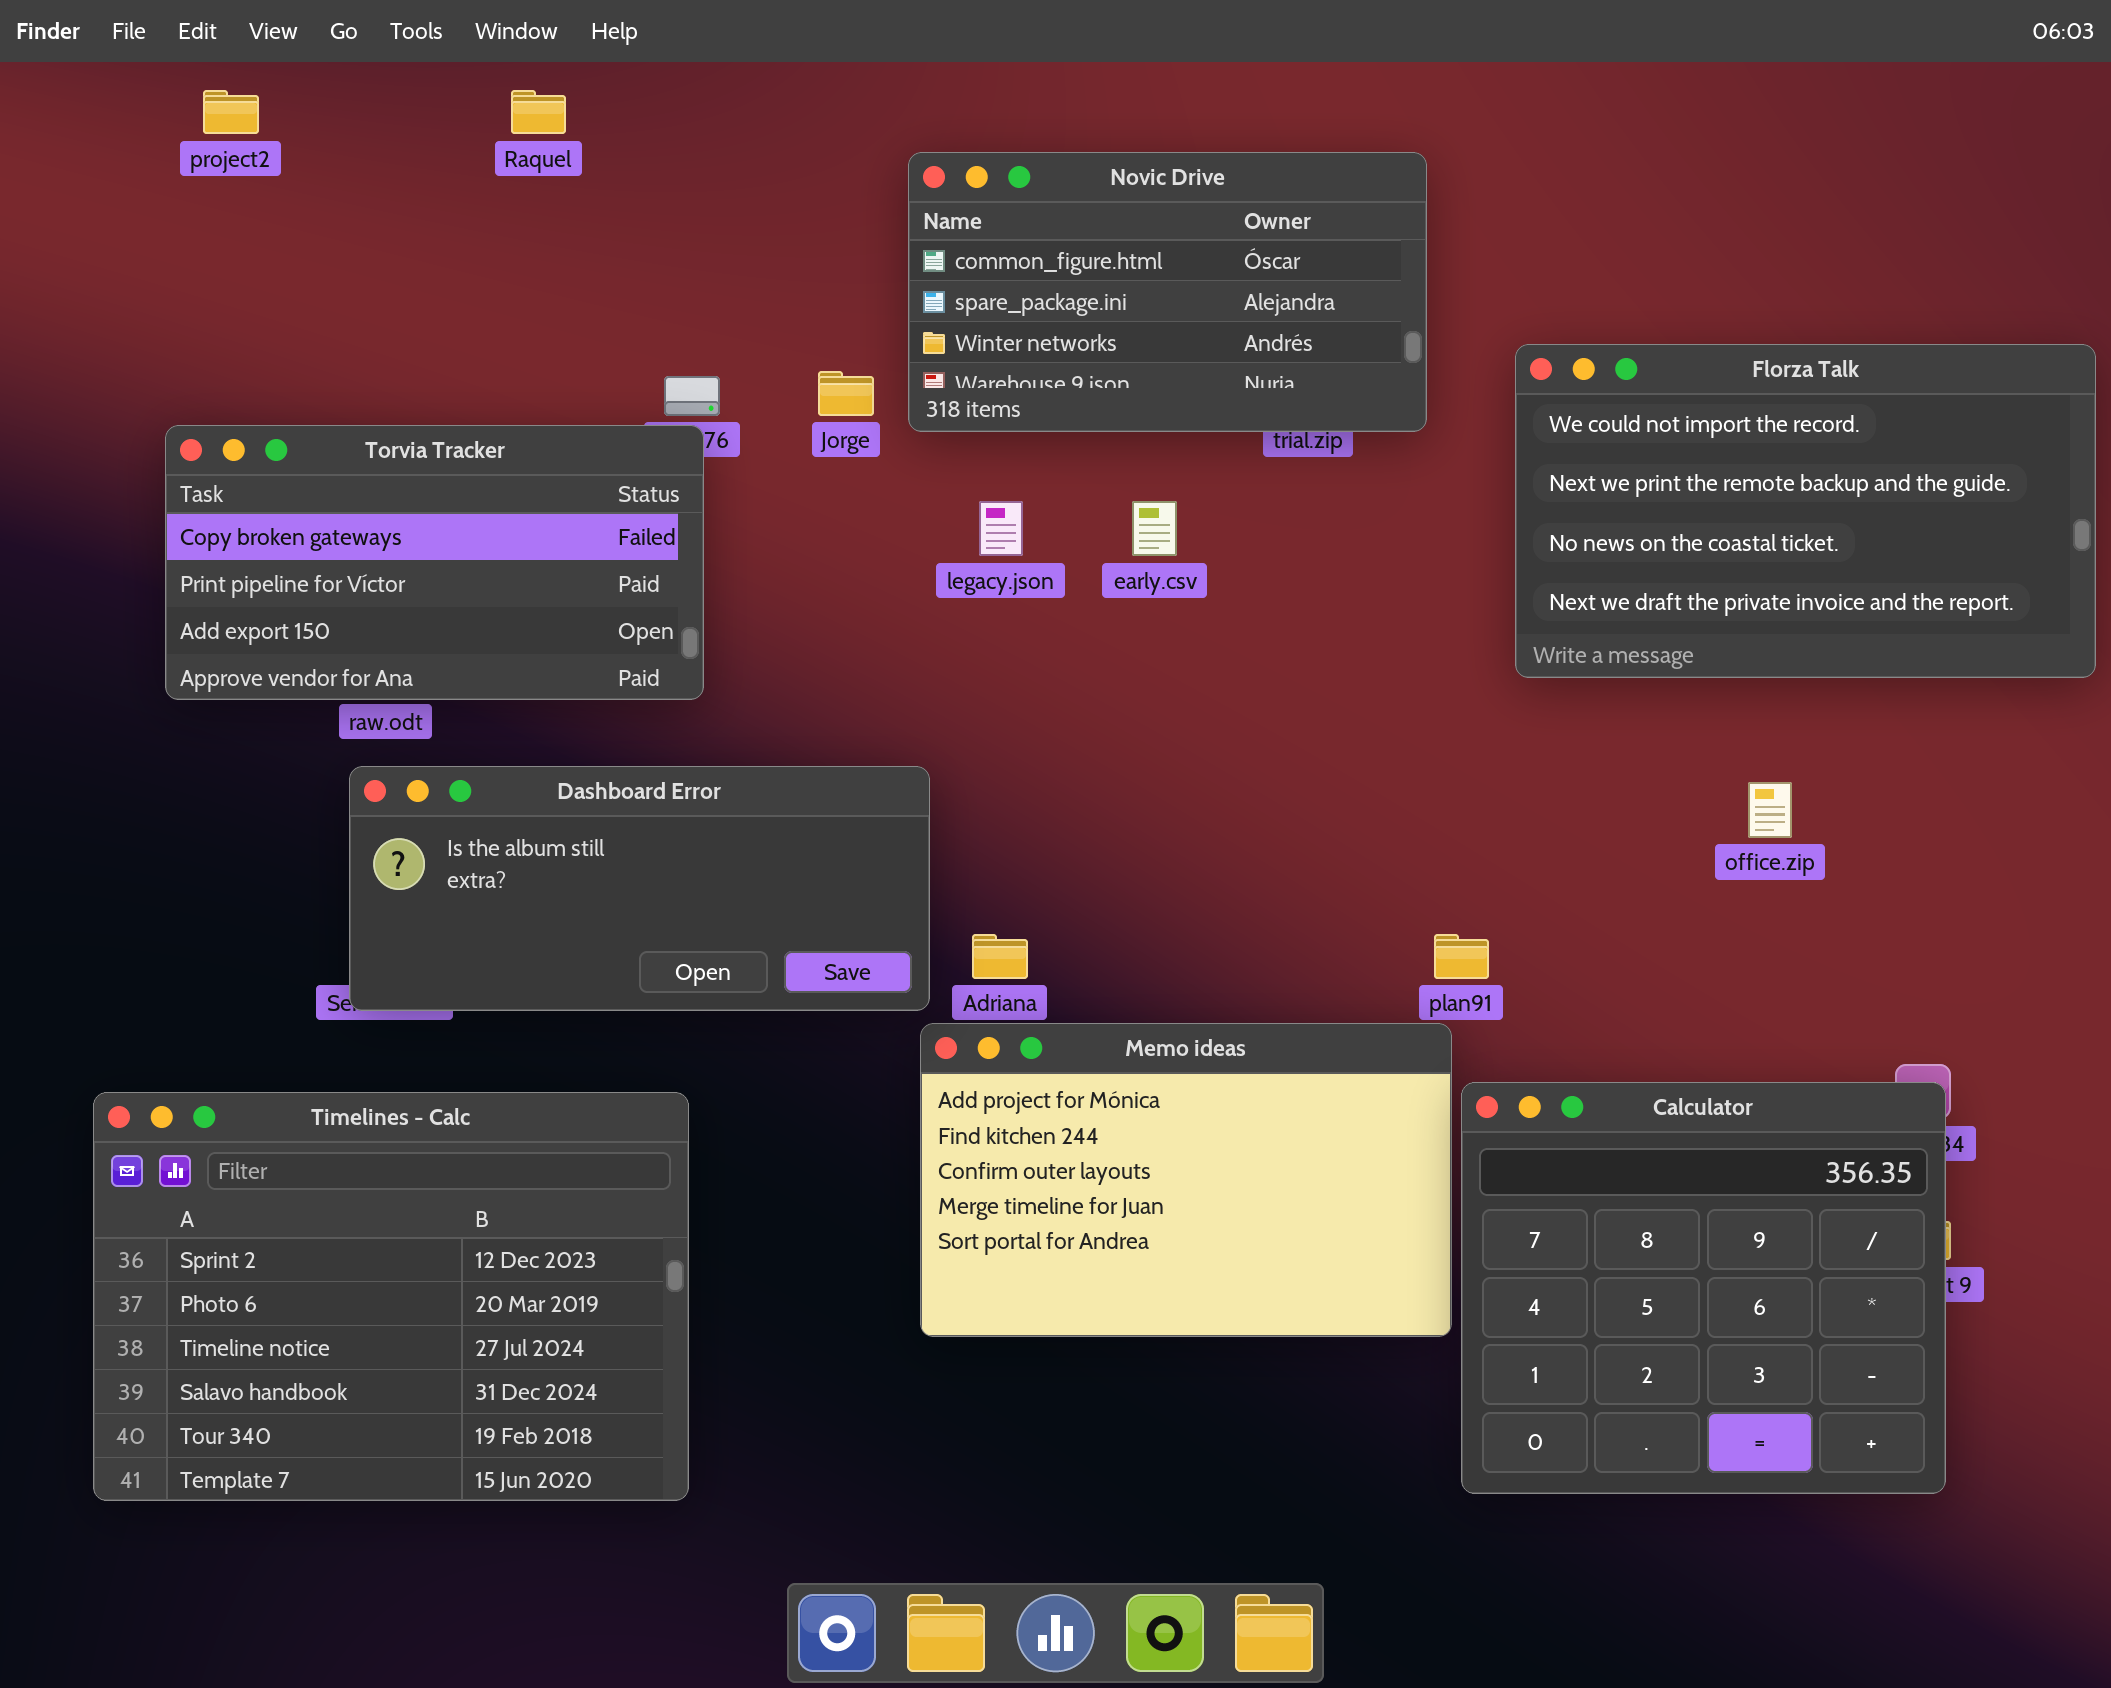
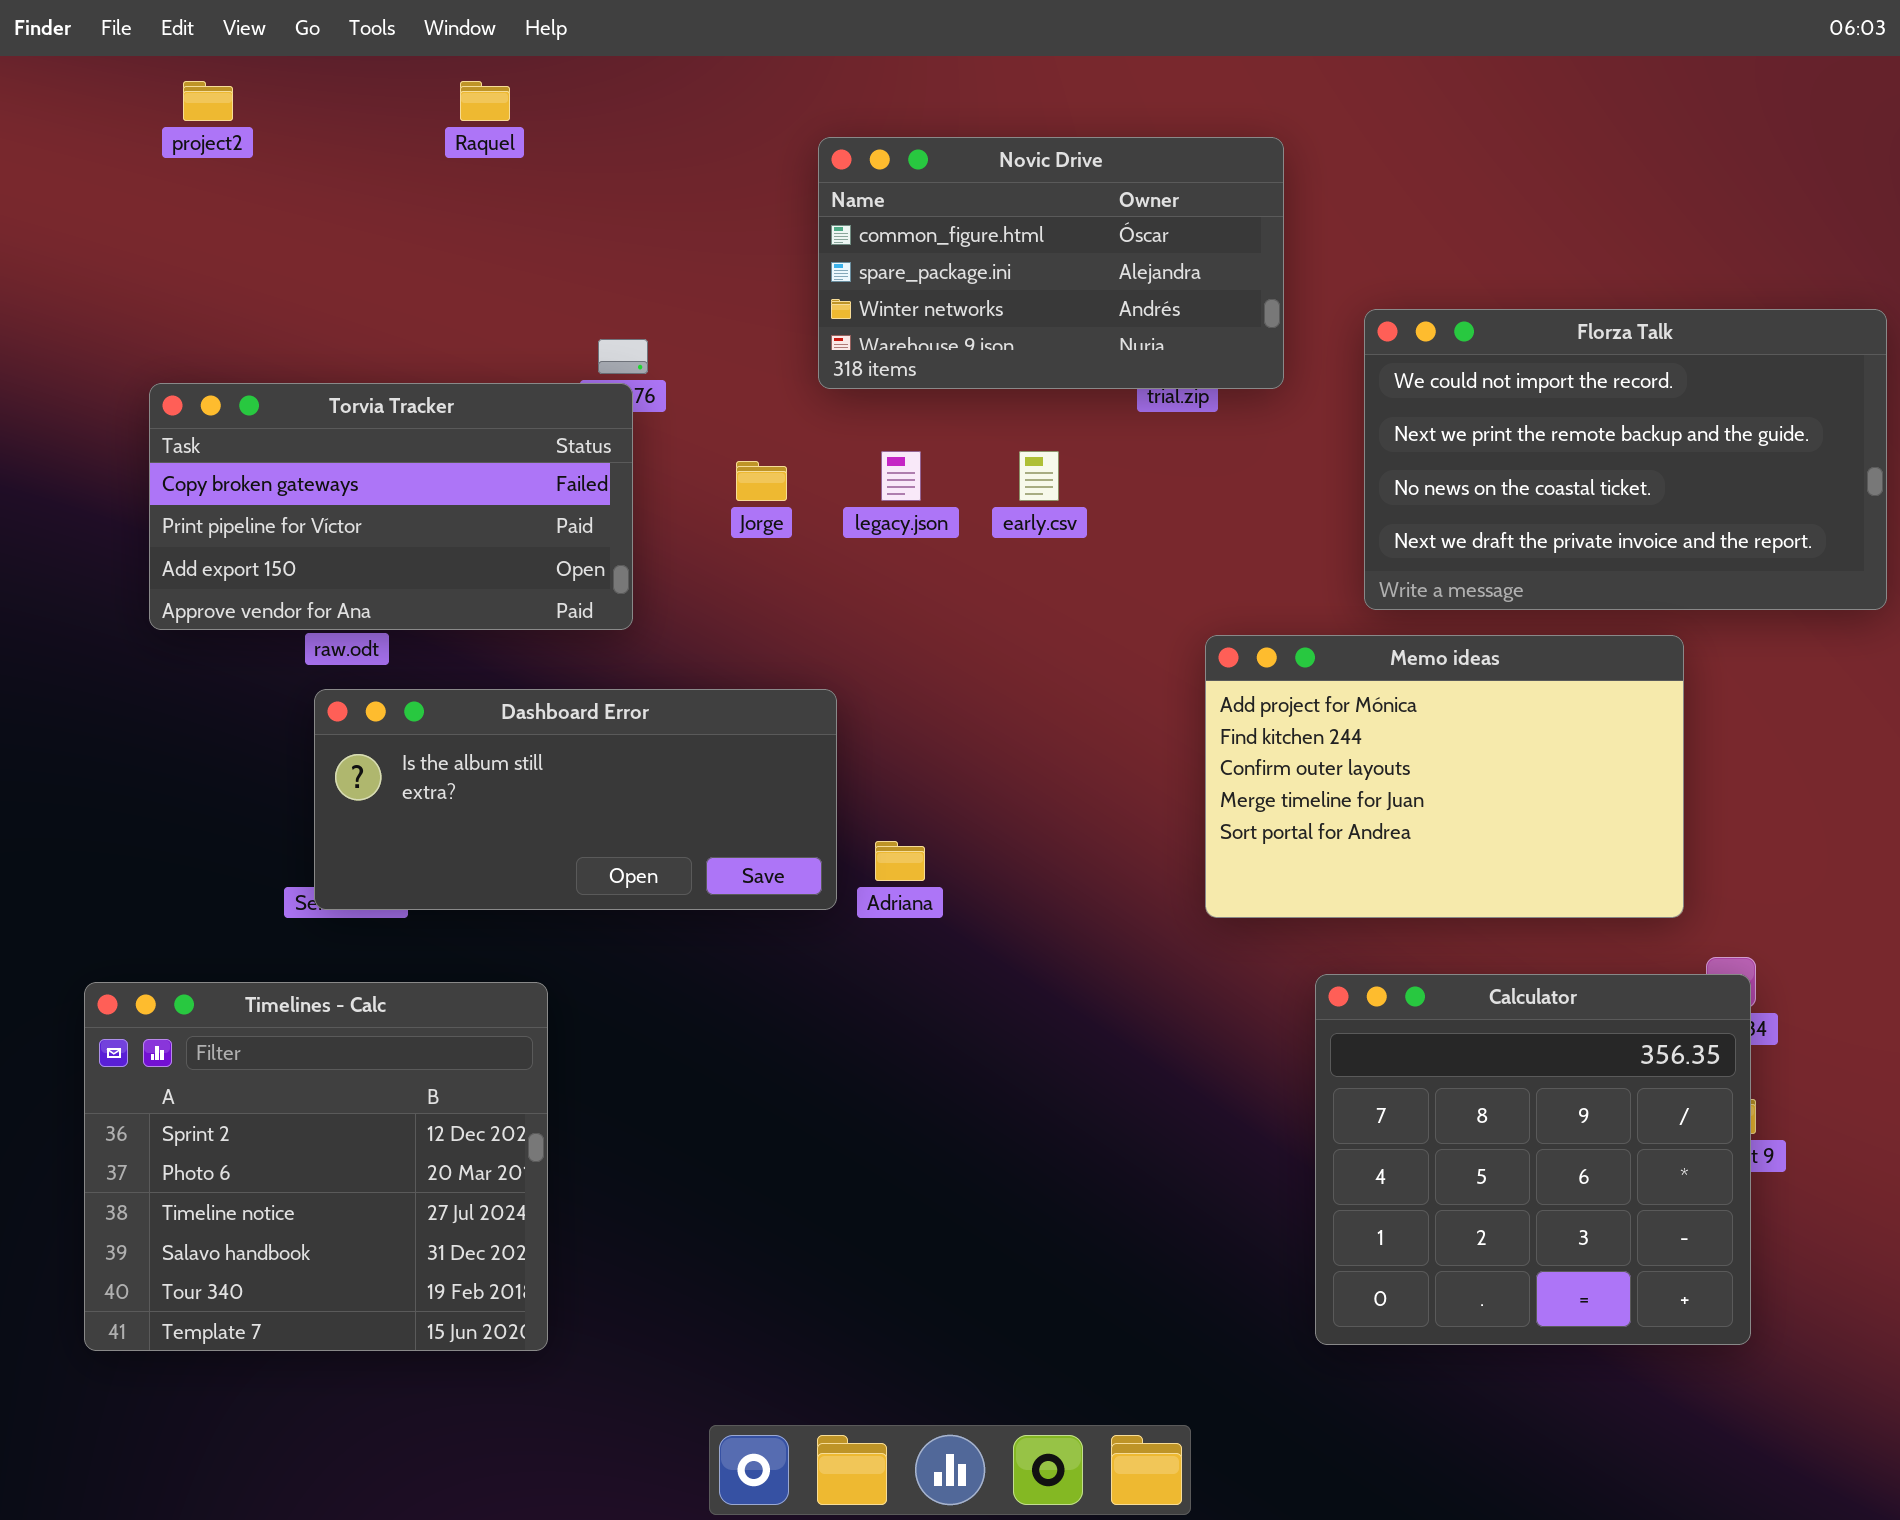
Jorge: [818,371,874,416] -> [736,461,787,501], moved
Memo ideas: [920,1023,1452,1337] -> [1205,635,1684,918], moved
Timelines - Calc: [93,1092,689,1501] -> [84,982,548,1351], resized

